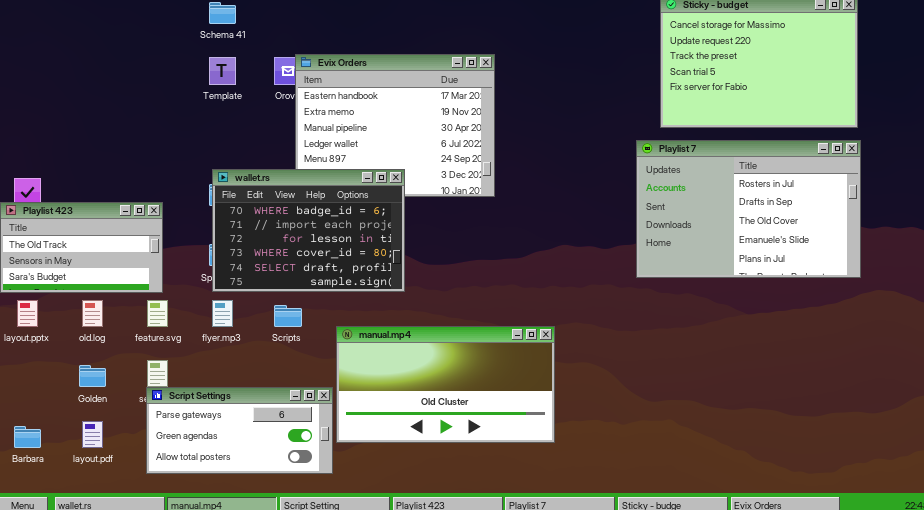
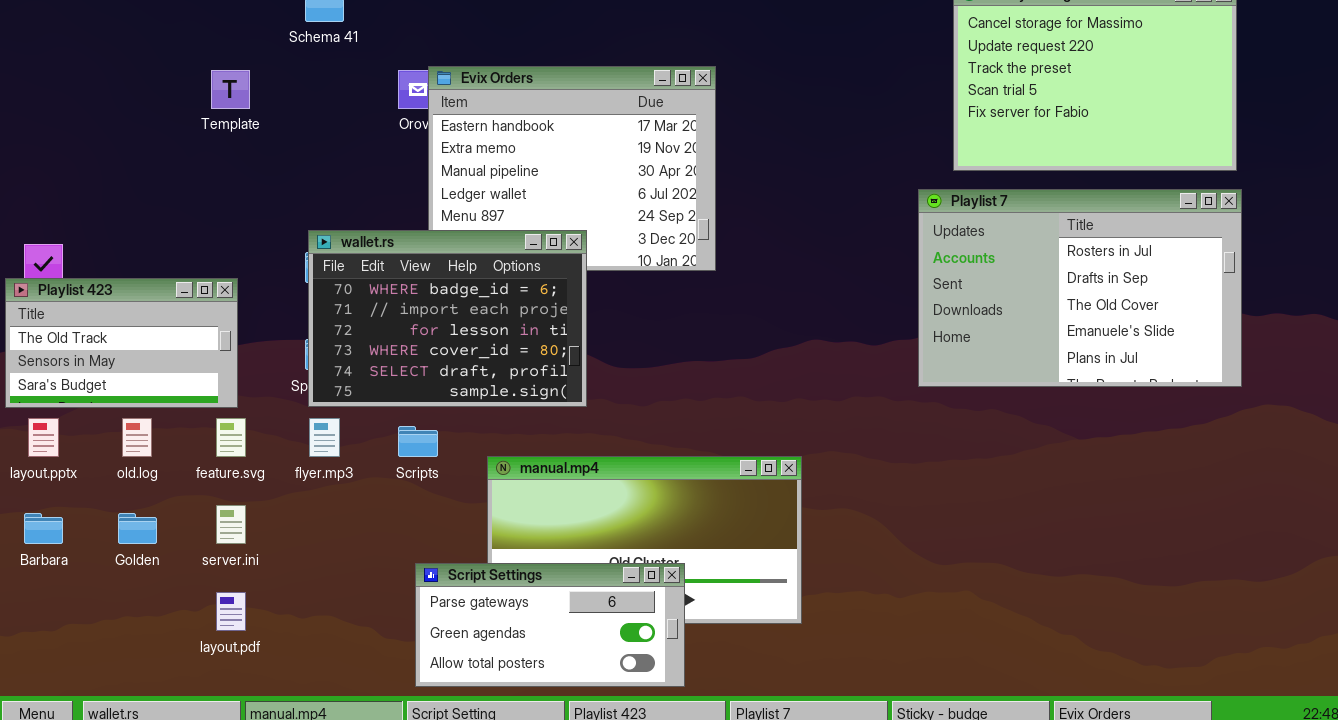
Template: [209,57,236,85] -> [211,70,250,109], moved
Script Settings: [146,387,333,474] -> [415,563,685,687], moved
layout.pdf: [82,421,103,448] -> [216,592,246,631], moved
Barbara: [14,426,41,448] -> [24,513,63,544], moved

